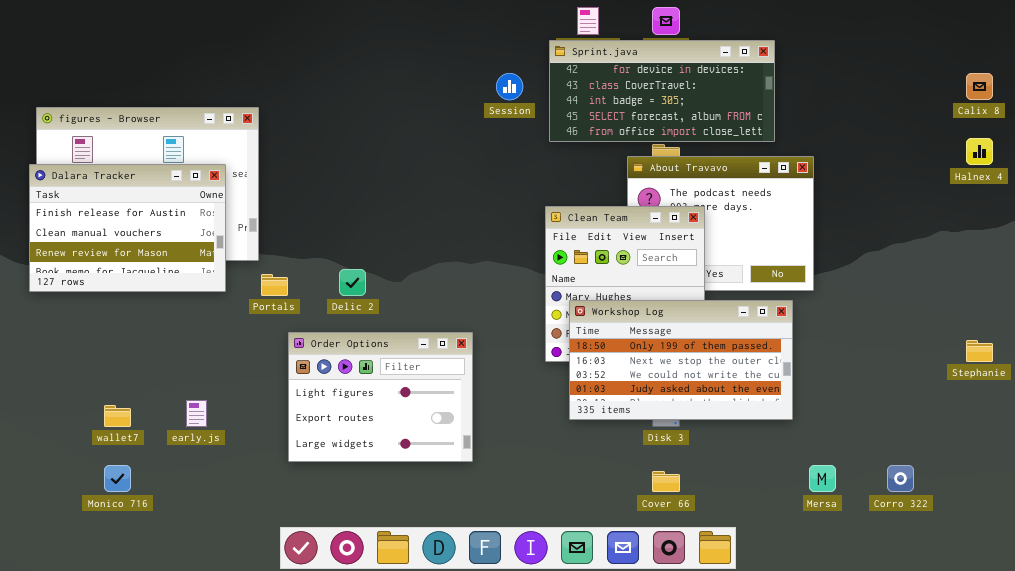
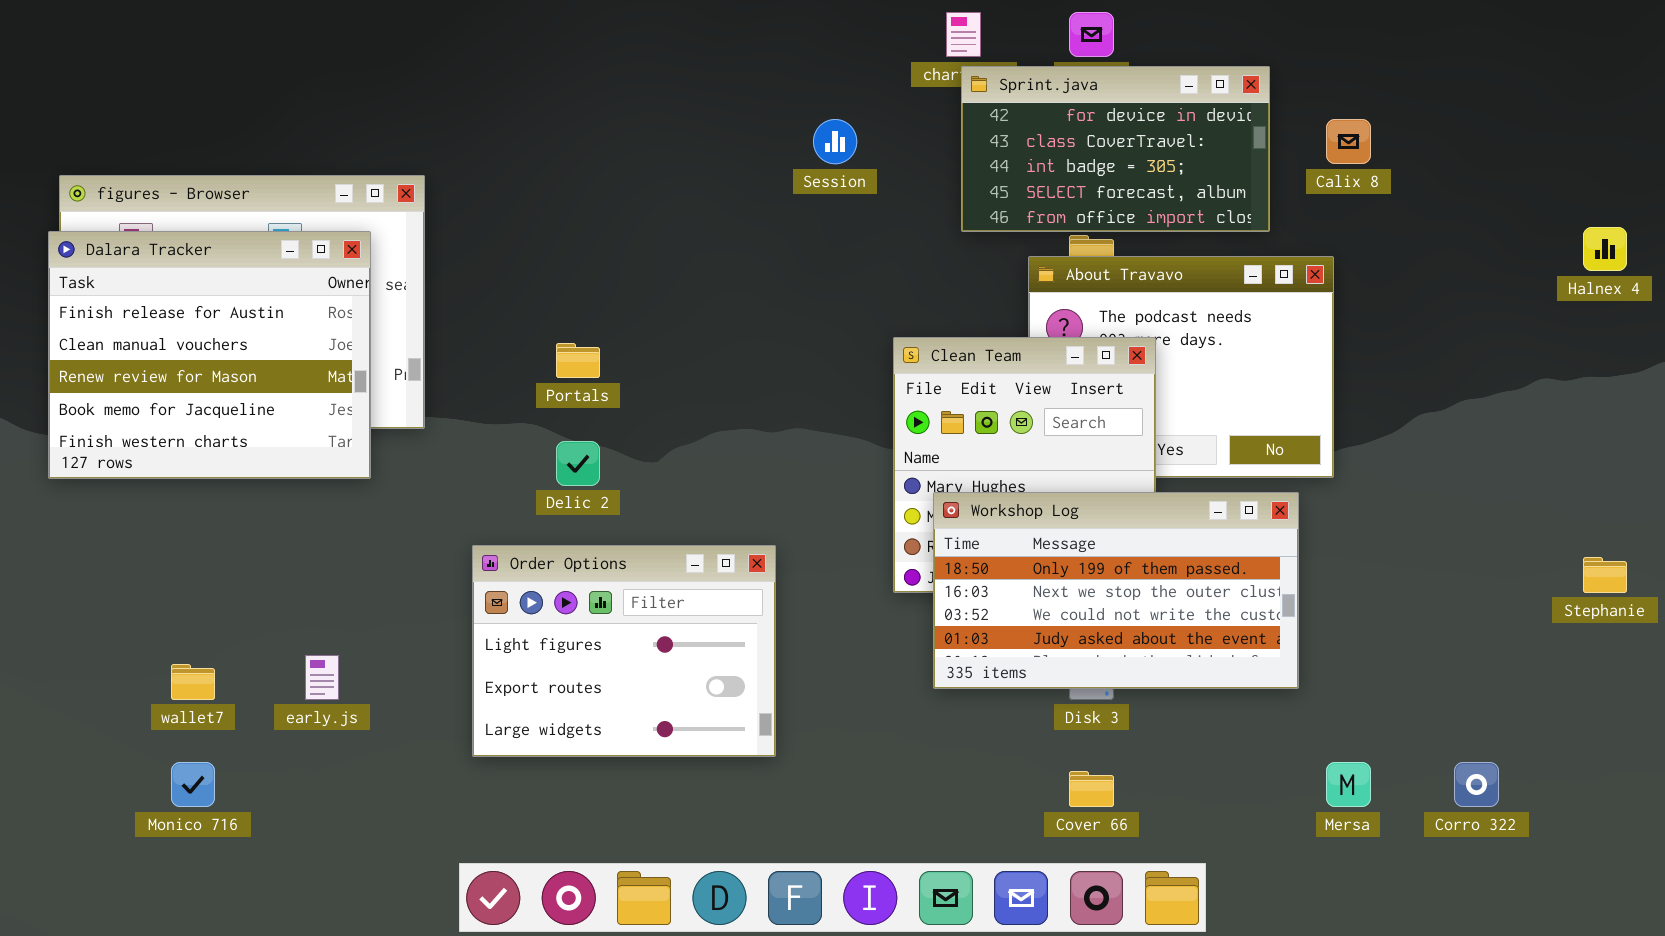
Sprint.java: [549,40,775,142] -> [961,66,1270,232], resized
Calix 8: [966,73,993,100] -> [1326,119,1371,164], moved
Dalara Tracker: [29,164,226,292] -> [48,231,371,479], resized
Portals: [261,274,288,296] -> [556,343,600,378], moved

